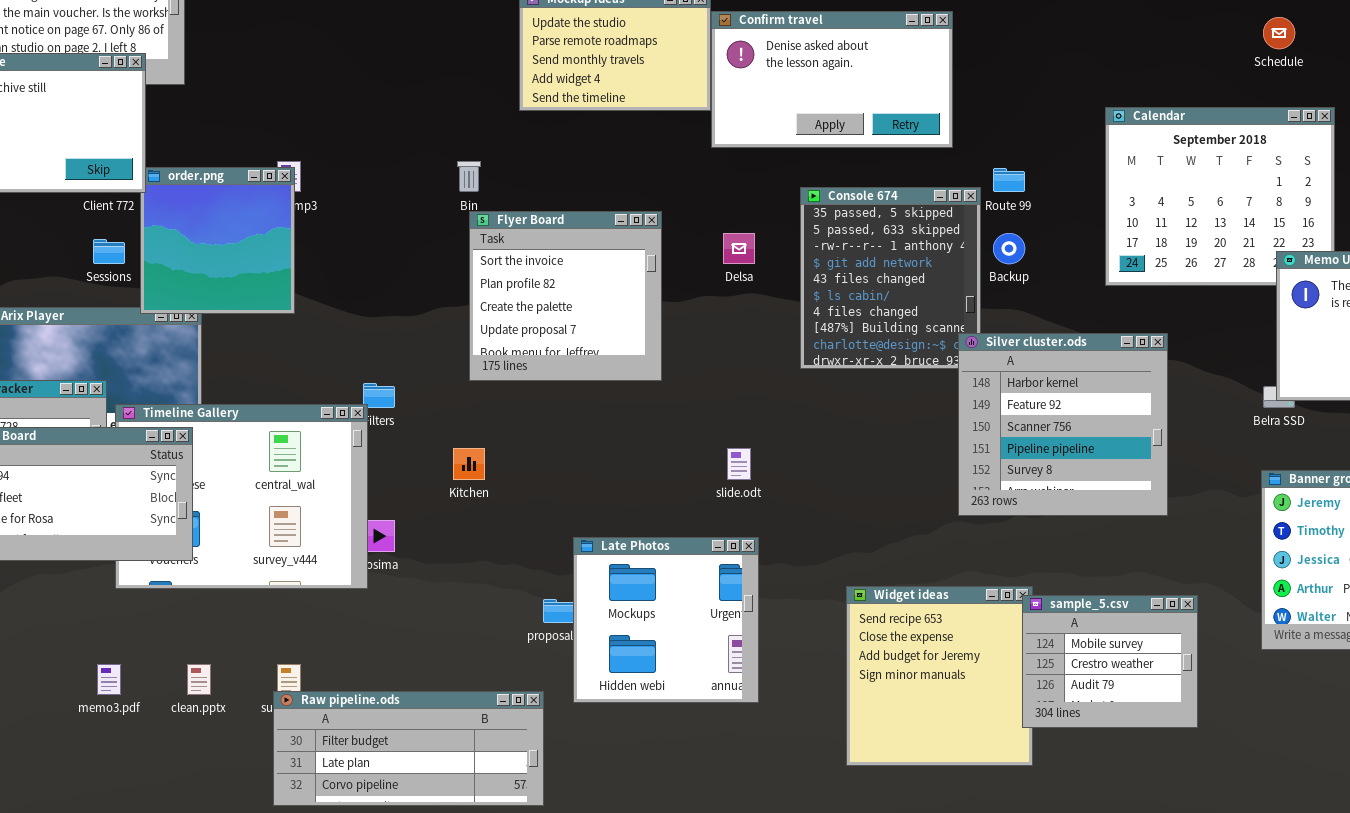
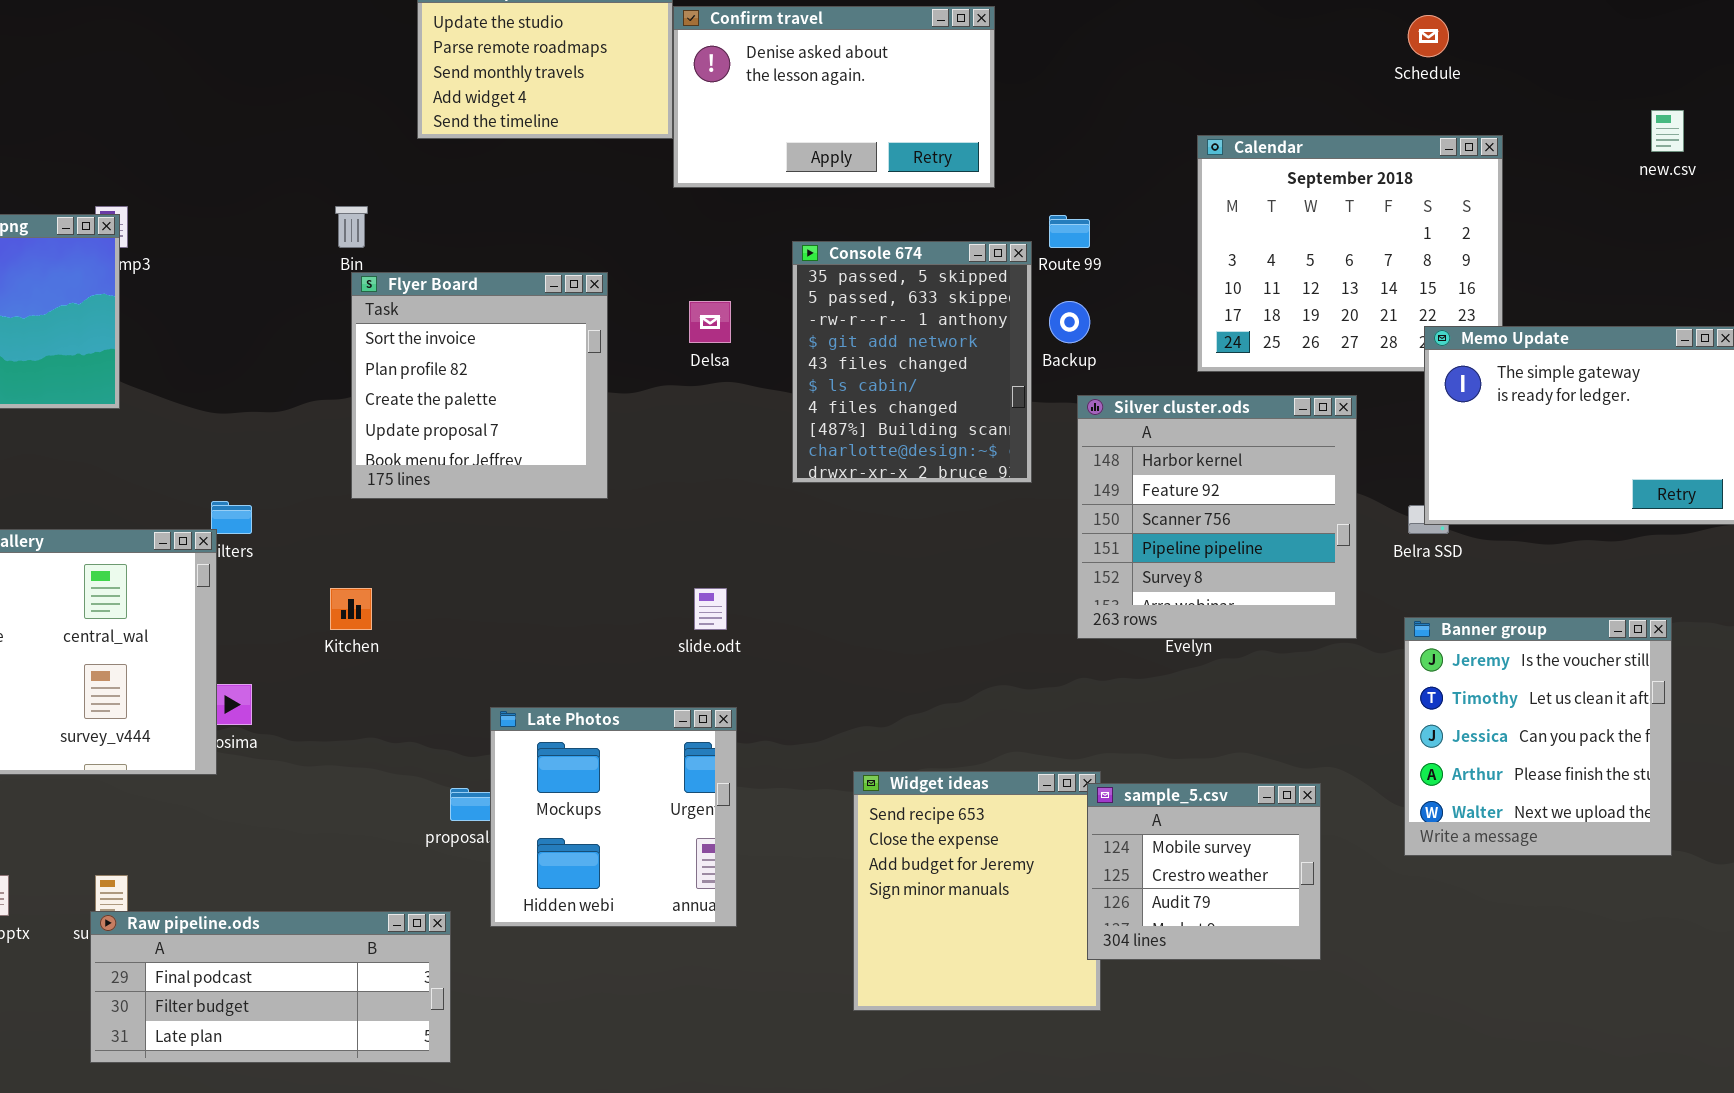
Silver cluster.ods: [958,333,1168,516] -> [1077,395,1357,639], moved
Raw pipeline.ods: [273,691,544,806] -> [90,911,451,1063], scrolled up 1 row

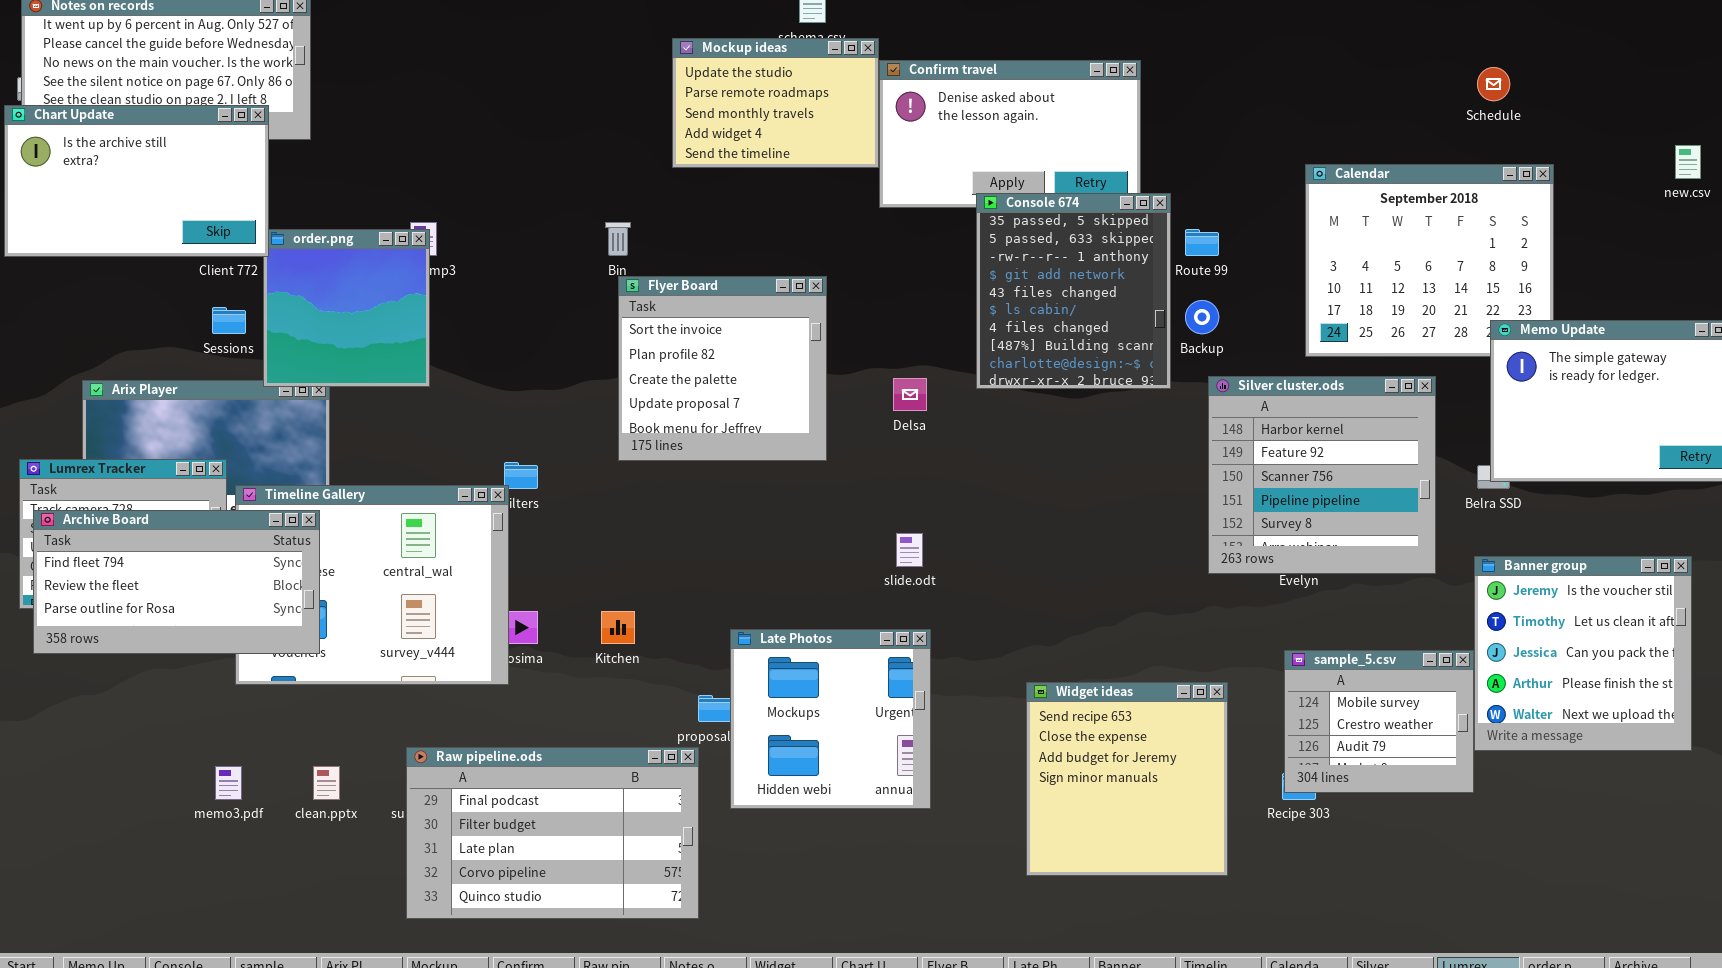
Console 674: [792,241,1032,483] -> [976,193,1171,389], moved
Delsa: [689,301,731,343] -> [893,378,927,411], moved
Kitchen: [330,588,372,630] -> [601,611,635,644], moved
sample_5.csv: [1087,783,1321,960] -> [1284,650,1474,793], moved
Raw pipeline.ods: [90,911,451,1063] -> [406,747,699,919], resized

